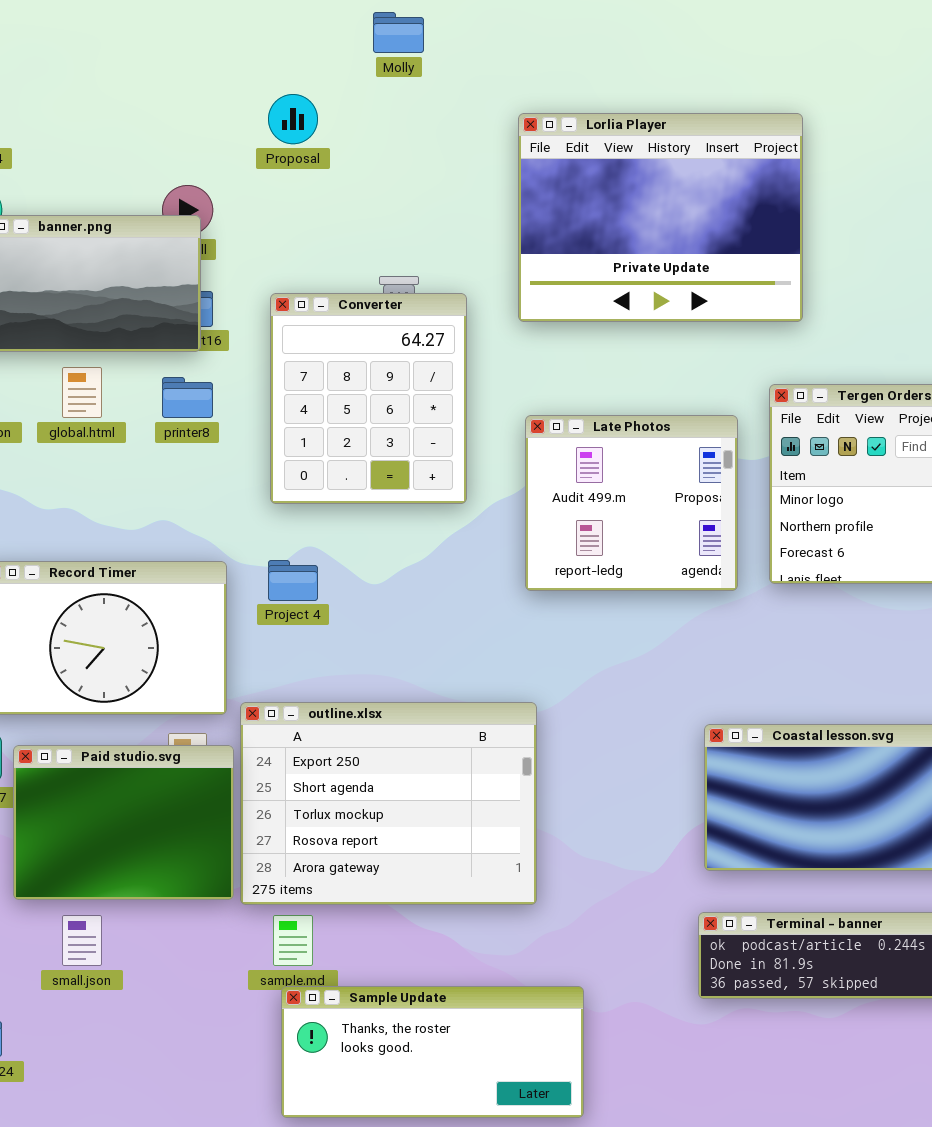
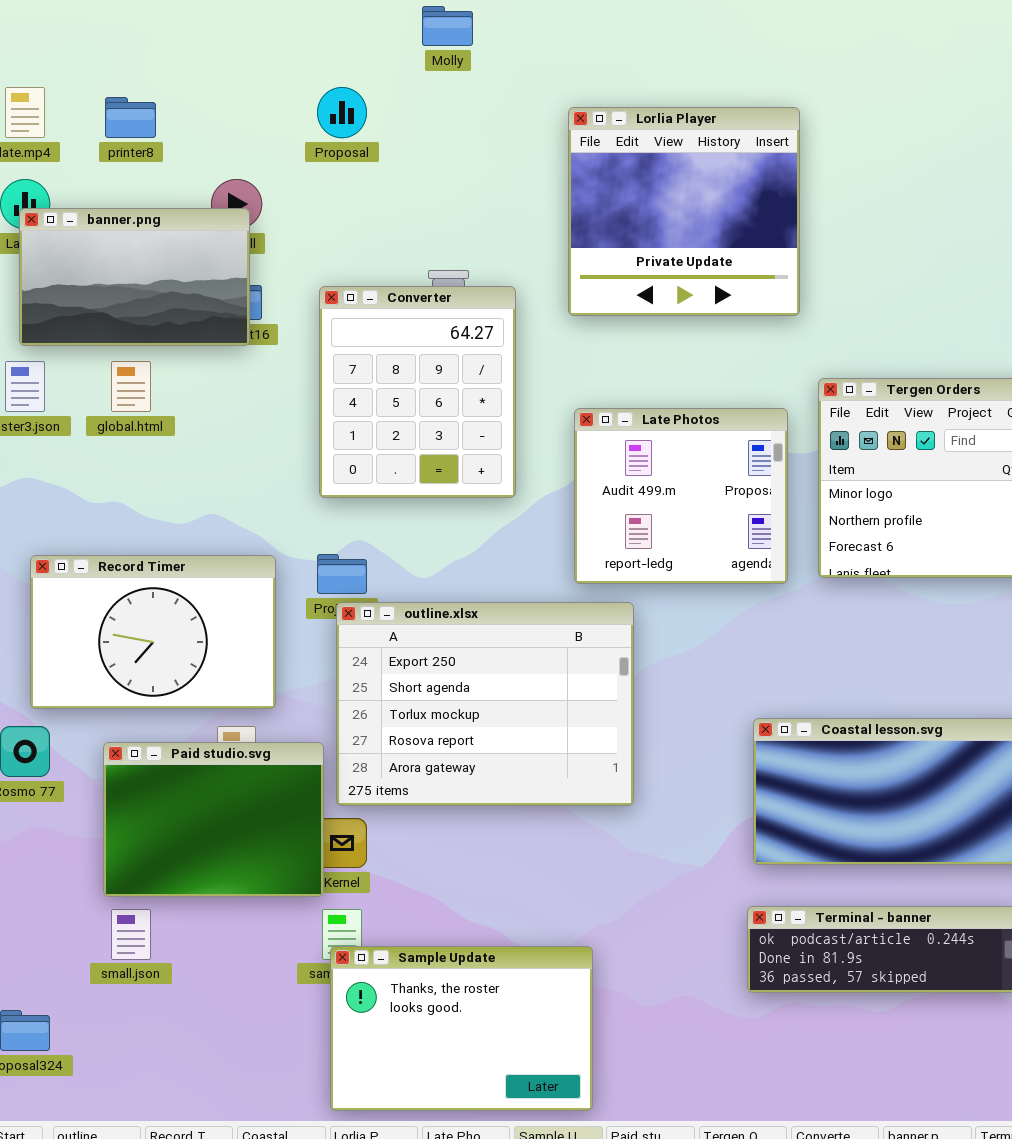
Lorlia Player: [518,113,803,322] -> [568,107,800,316], resized
printer8: [162,377,213,418] -> [105,97,156,138], moved
outline.xlsx: [240,702,537,905] -> [336,602,634,806], moved
Paid studio.svg: [13,745,234,900] -> [103,742,324,897], moved
Sample Update: [281,986,584,1118] -> [330,946,593,1111], resized

